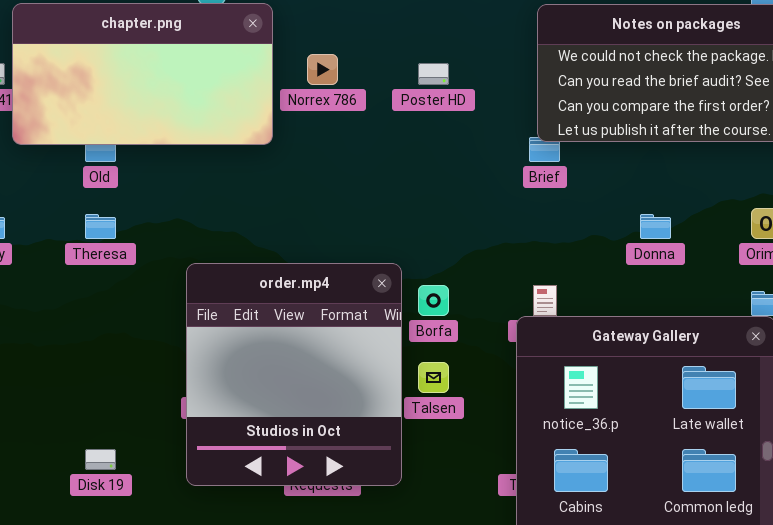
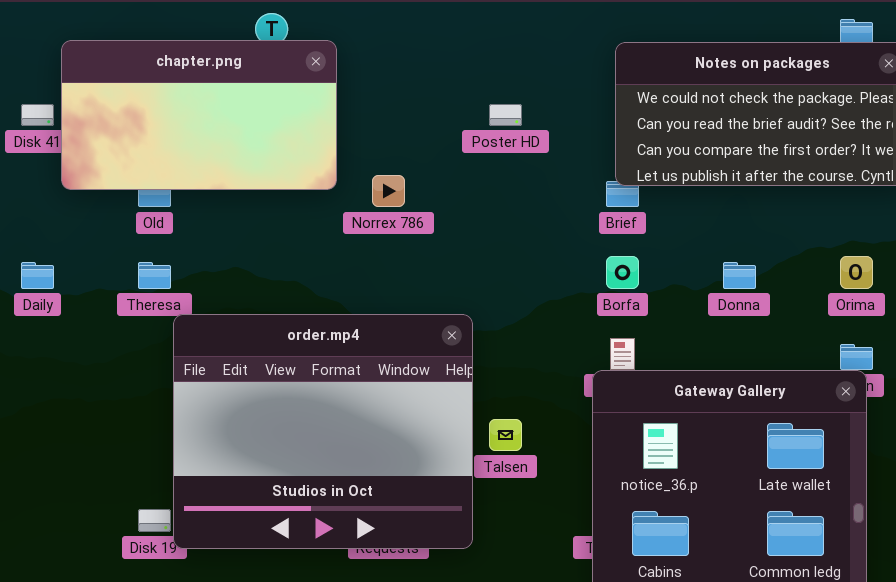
Norrex 786: [307,54,338,85] -> [372,175,405,207], moved
order.mp4: [186,263,402,486] -> [173,314,473,549], resized
Borfa: [418,285,449,316] -> [606,256,639,289], moved

